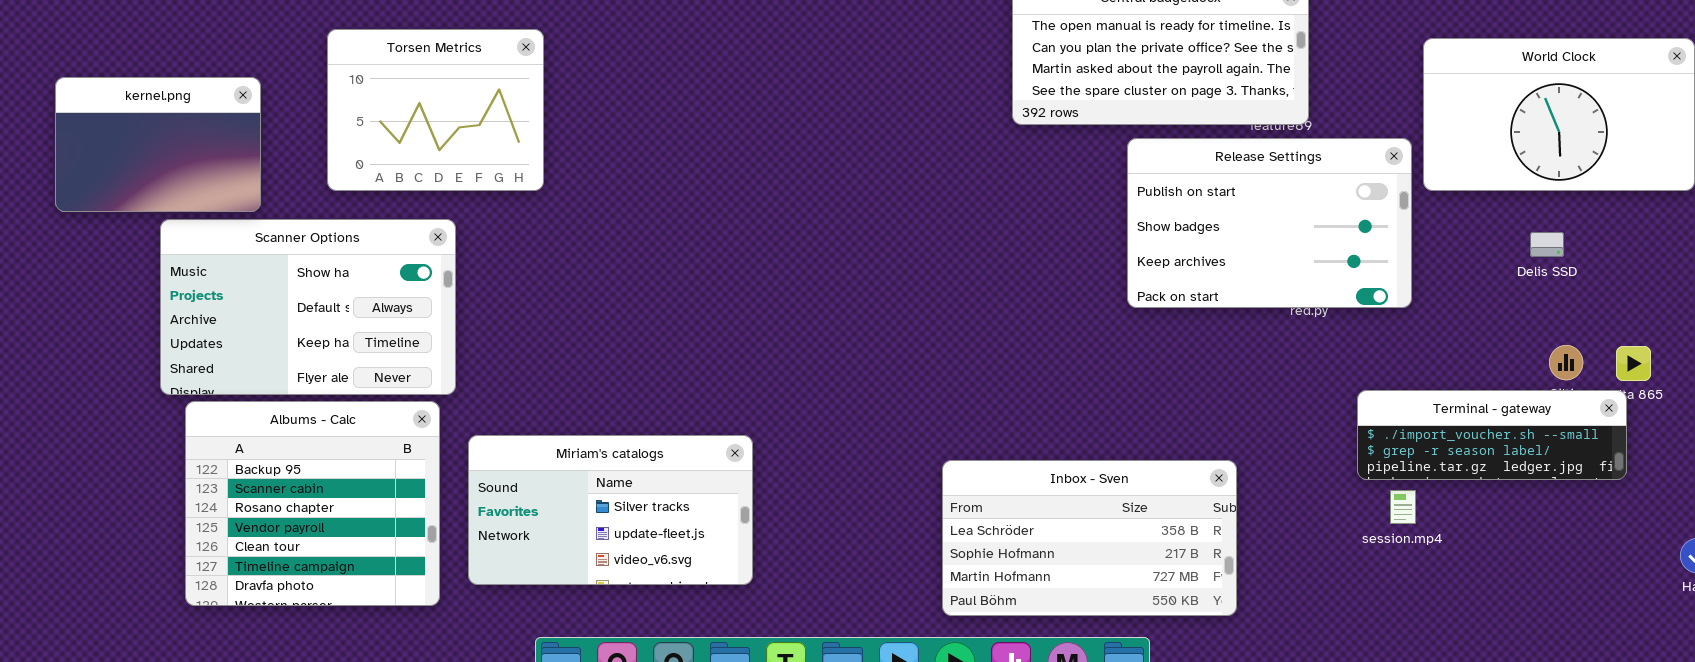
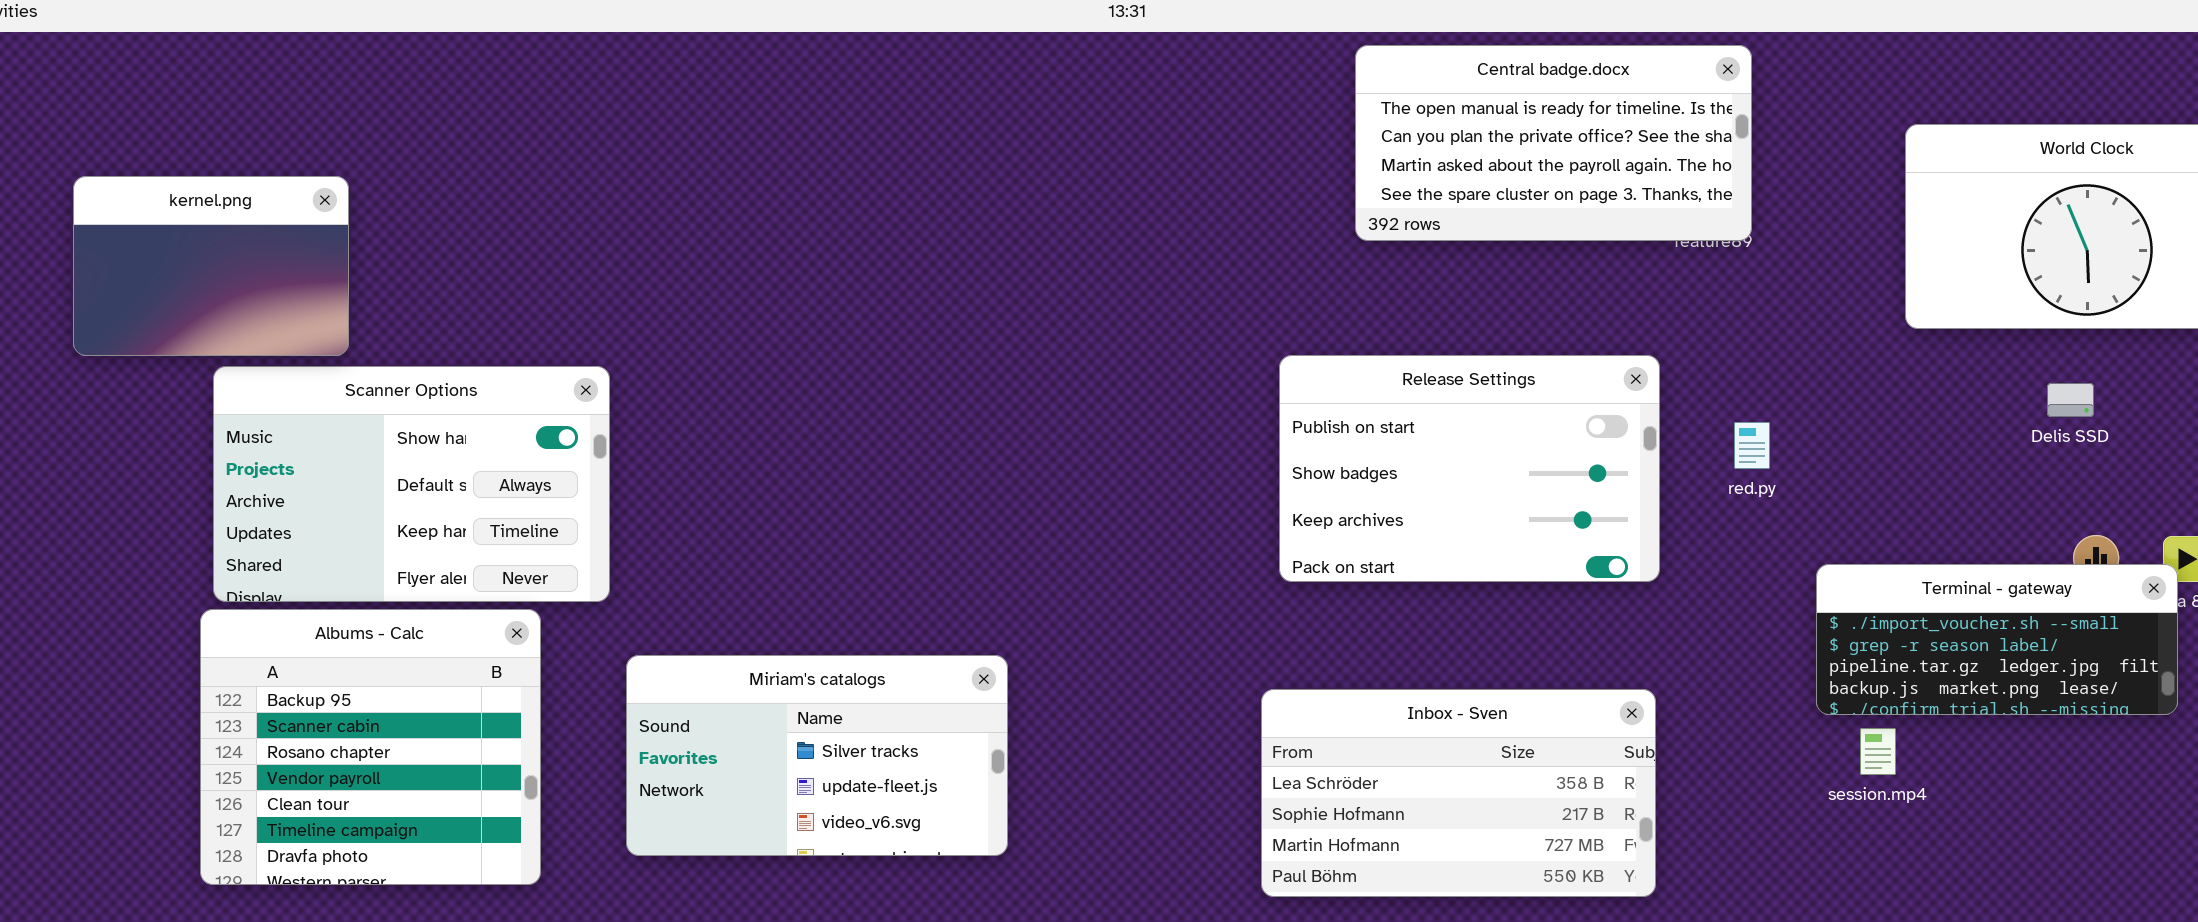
Torsen Metrics: [327,29,544,191] -> none, closed
Release Settings: [1127,138,1412,308] -> [1279,355,1660,582], moved
Terminal - gateway: [1357,390,1627,480] -> [1816,564,2178,715], resized
Albums - Calc: [185,401,440,606] -> [200,609,541,885], moved

